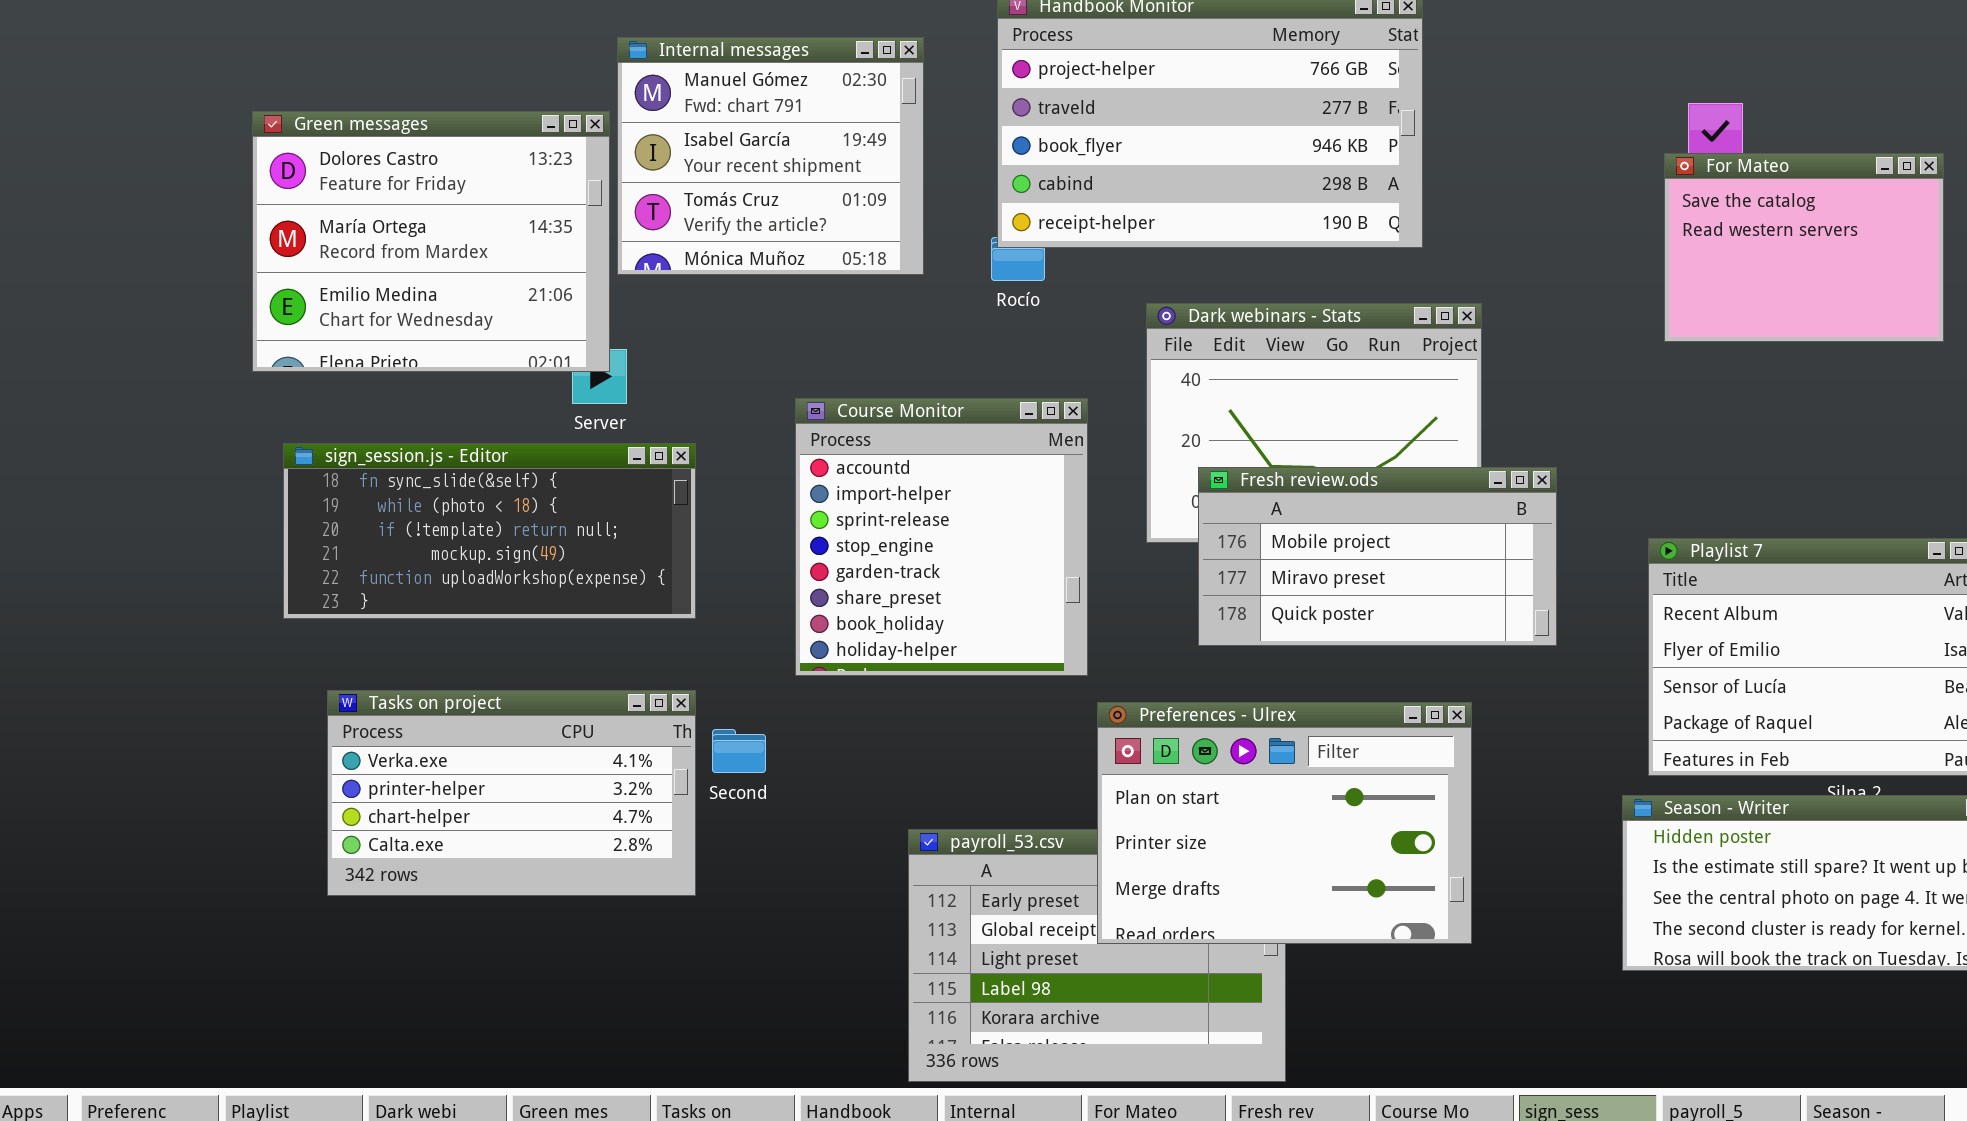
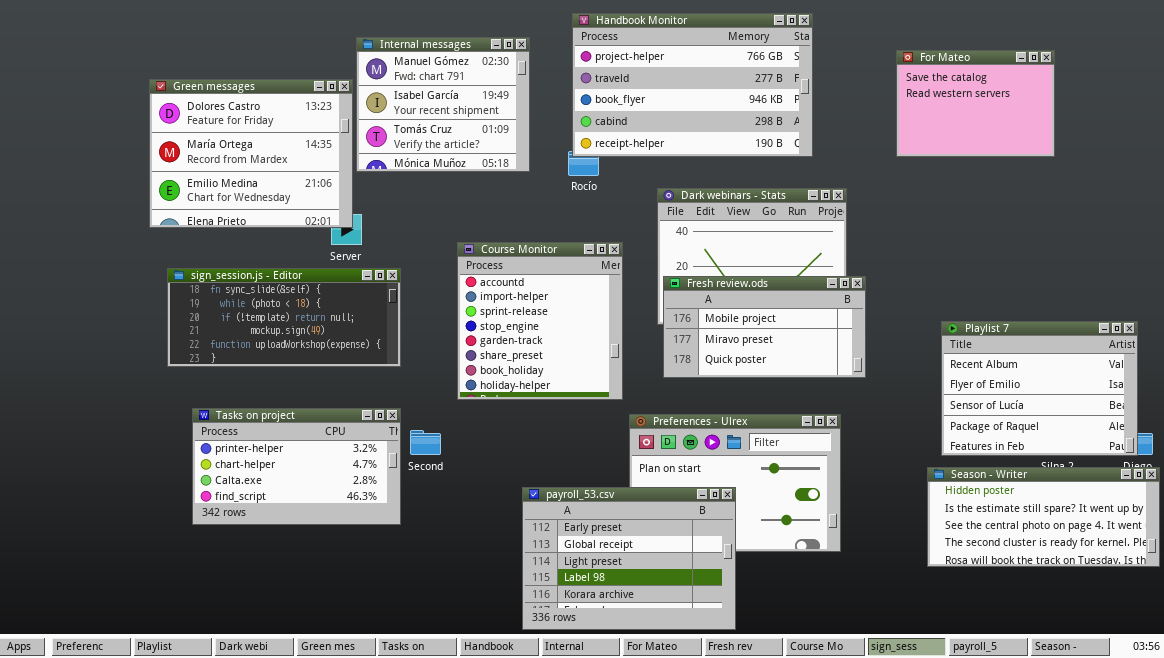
For Mateo: [1664,153,1944,342] -> [896,50,1055,157], moved
Fresh review.ods: [1198,467,1557,646] -> [663,276,866,378], moved
Tasks on project: [327,690,696,896] -> [192,408,401,525], scrolled down 1 row
payroll_53.csv: [908,829,1286,1082] -> [522,487,736,630], raised

